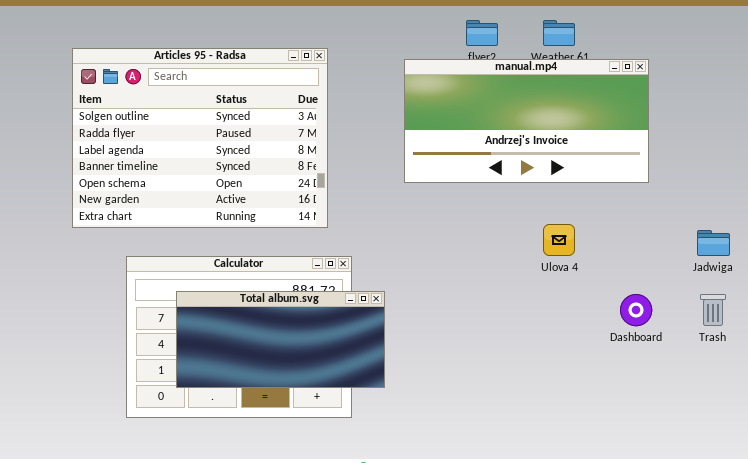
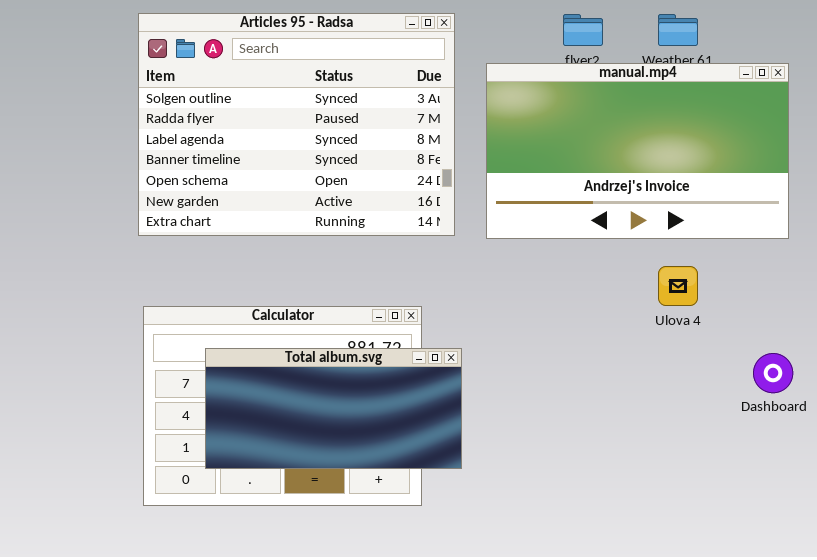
Articles 95 - Radsa: [72,48,328,228] -> [138,13,455,236], moved
manual.mp4: [404,59,649,183] -> [486,63,789,239], resized

